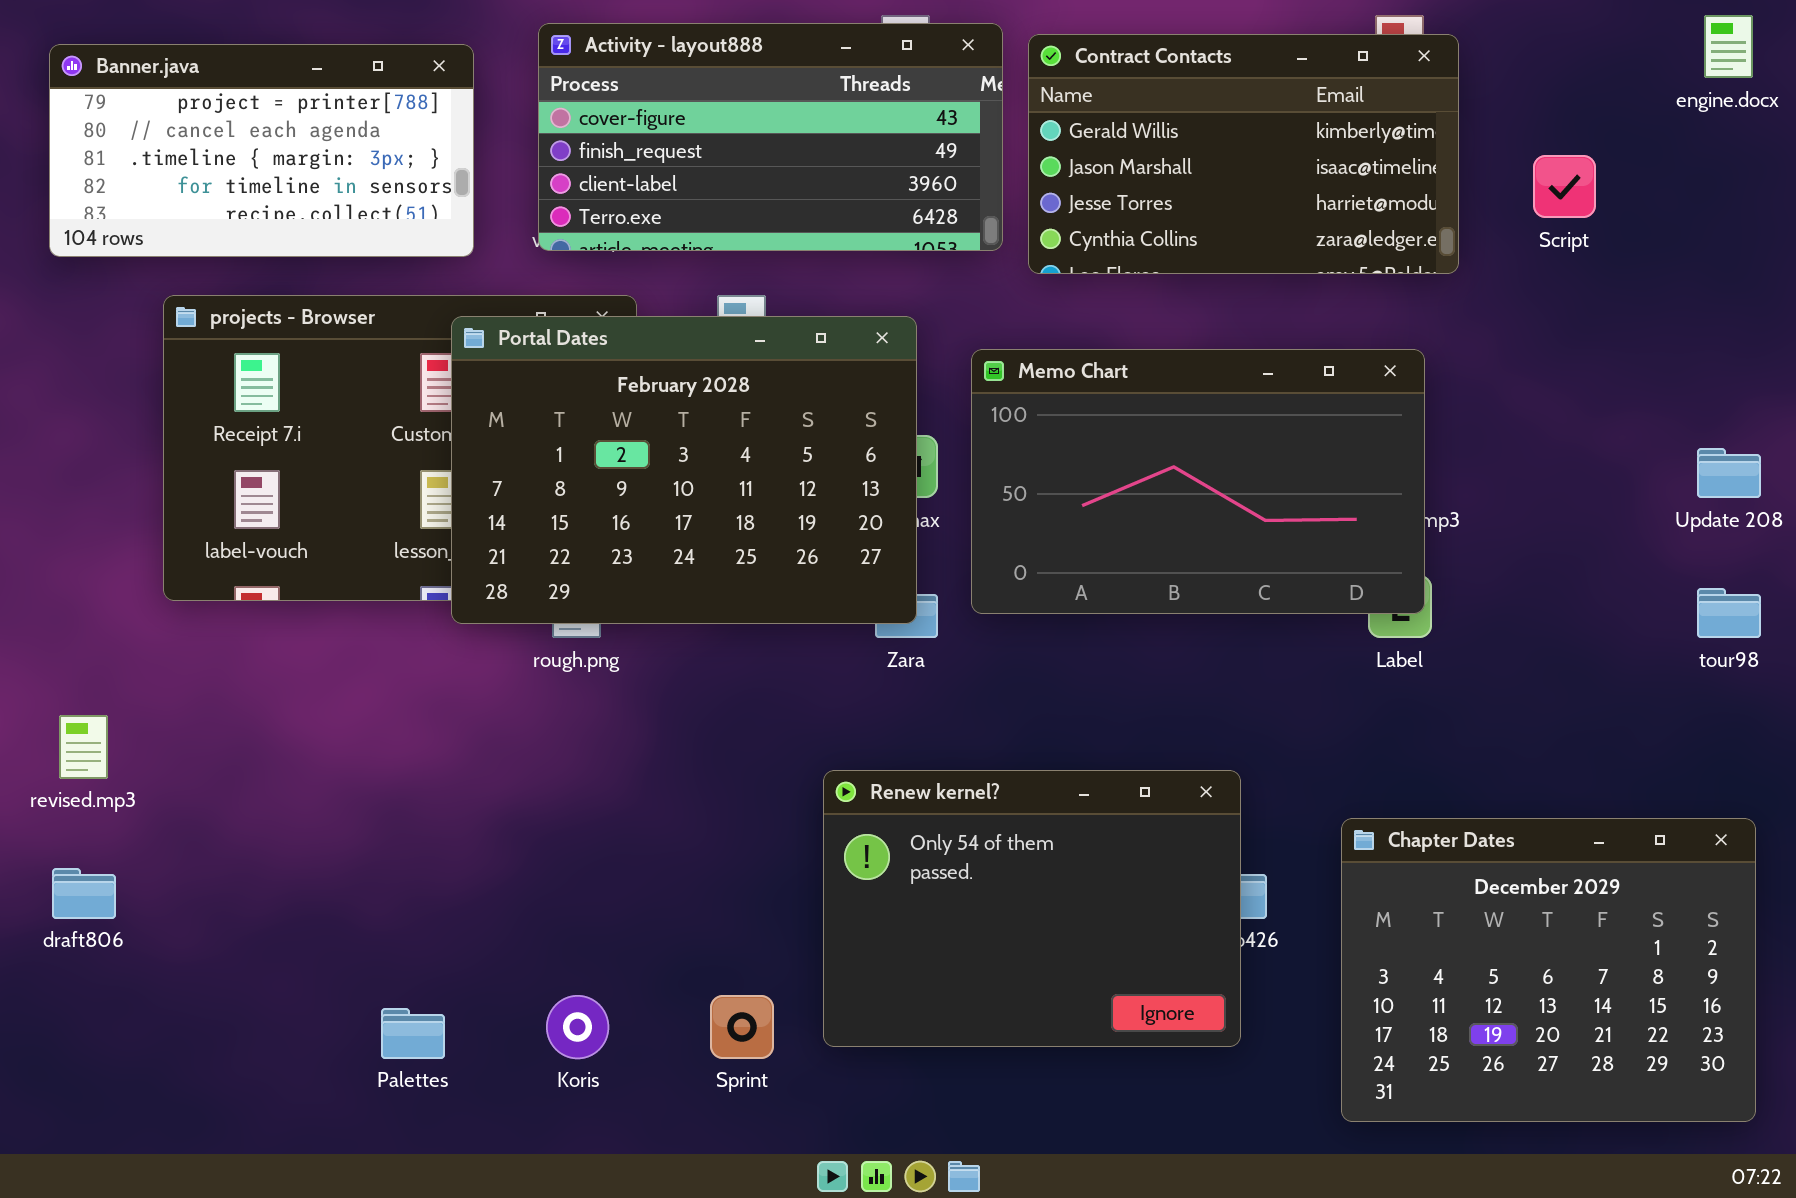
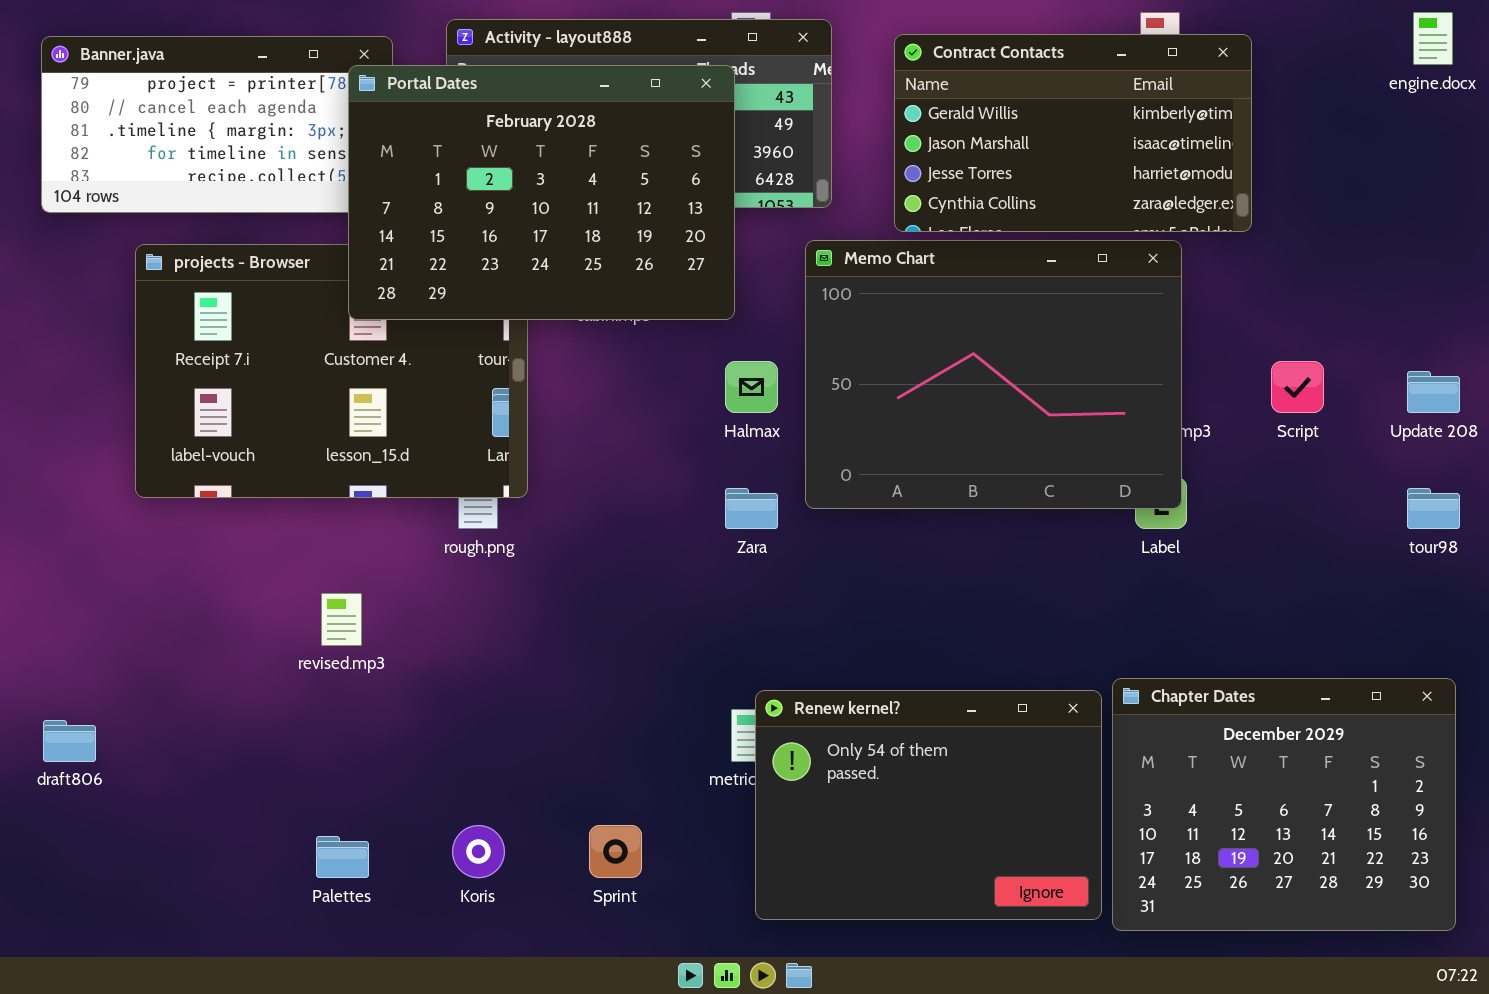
Contract Contacts: [1028,34,1459,274] -> [894,34,1252,232], moved
Script: [1533,155,1596,218] -> [1271,361,1324,413], moved
Portal Dates: [451,316,917,624] -> [348,65,735,320], moved
Memo Chart: [971,349,1425,614] -> [805,240,1182,509], resized
revised.mp3: [59,715,108,779] -> [321,593,362,646], moved
Renew kernel?: [823,770,1241,1047] -> [755,690,1102,920], moved

